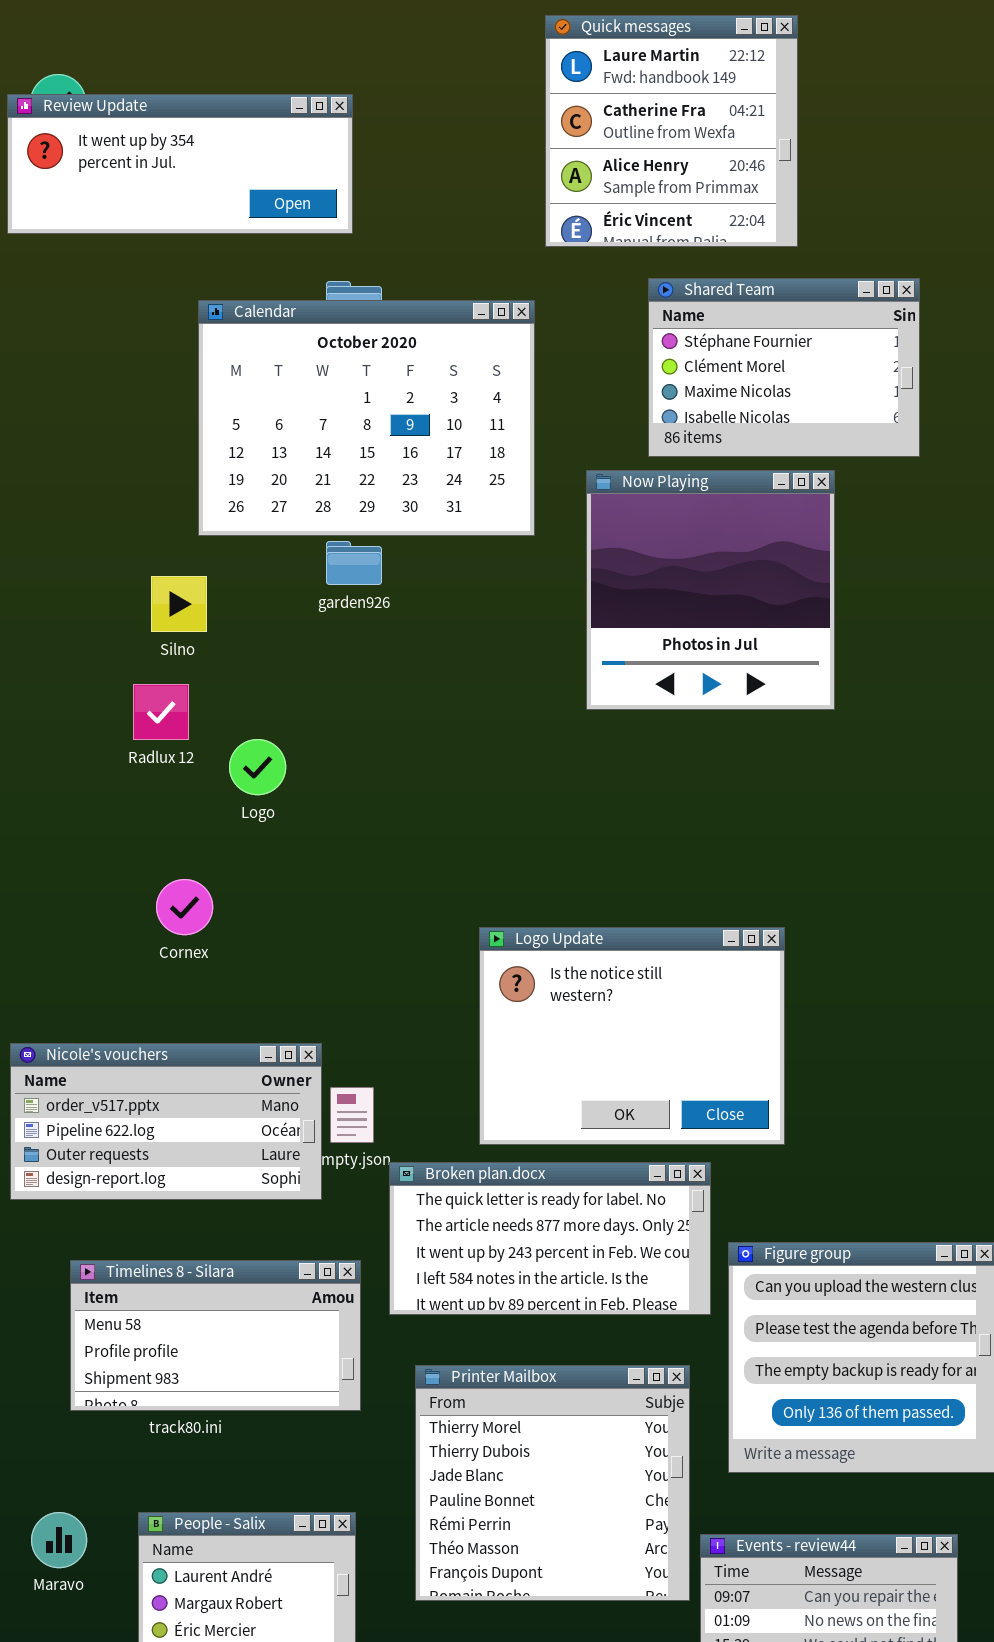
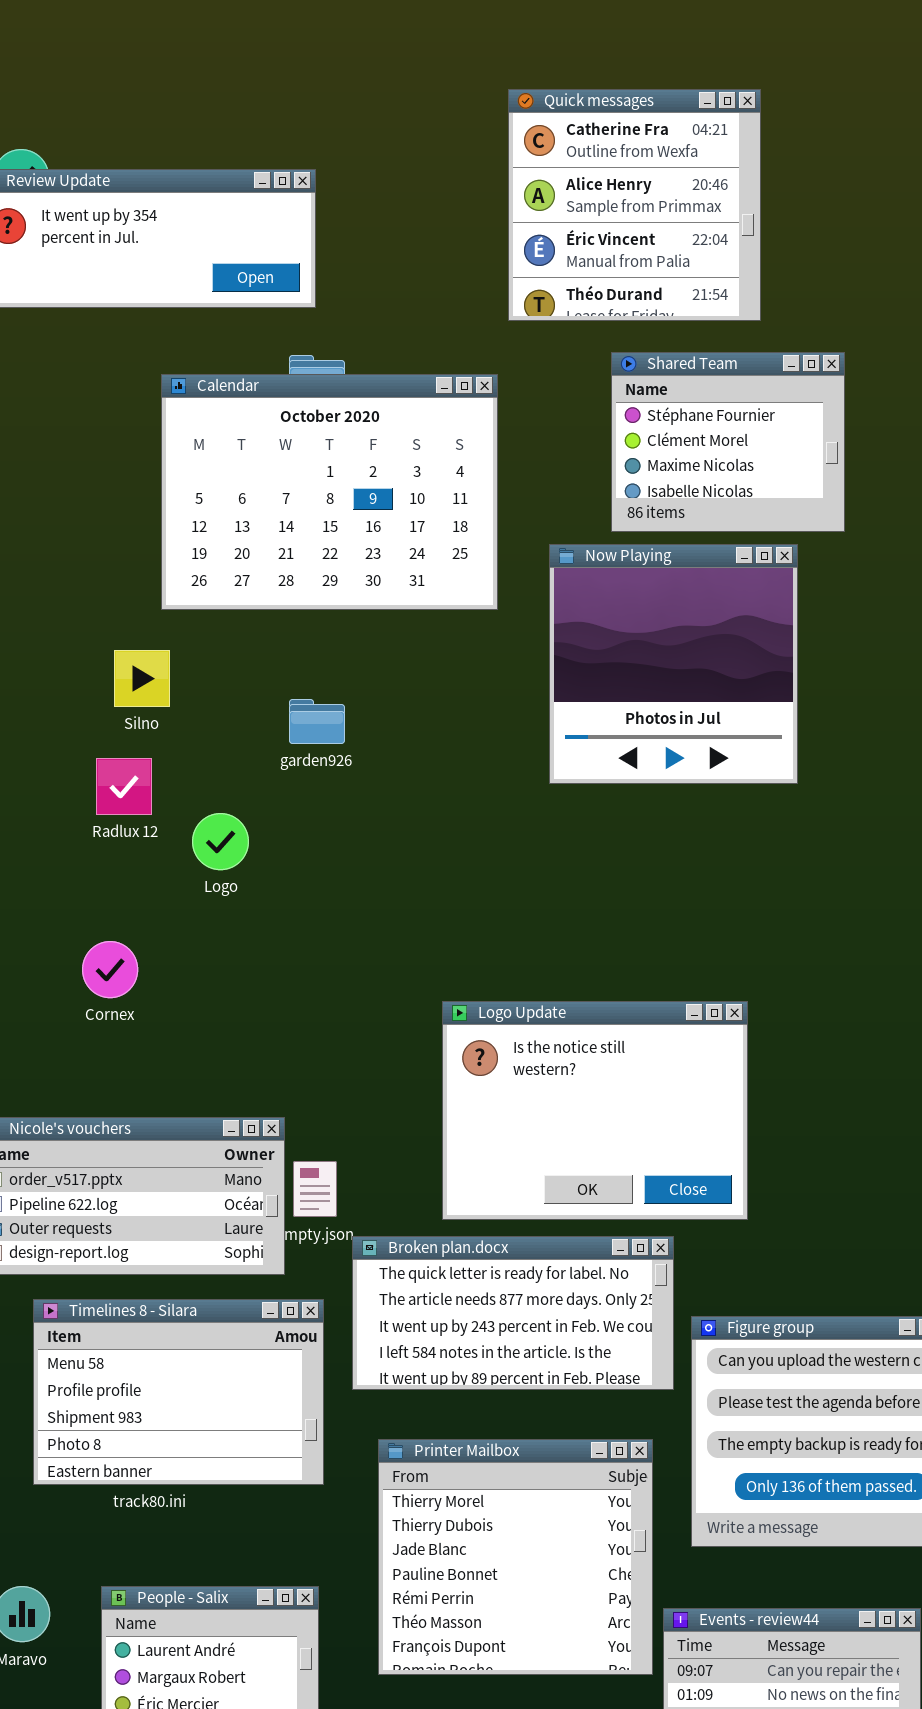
Quick messages: [545,15,798,247] -> [508,89,761,321], scrolled down 1 row
Shared Team: [648,278,920,457] -> [611,352,845,532], resized
garden926: [326,541,382,585] -> [289,699,345,744], moved
Cornex: [156,879,213,935] -> [82,941,138,998], moved
Timelines 8 - Silara: [70,1260,361,1411] -> [33,1299,324,1485], resized

